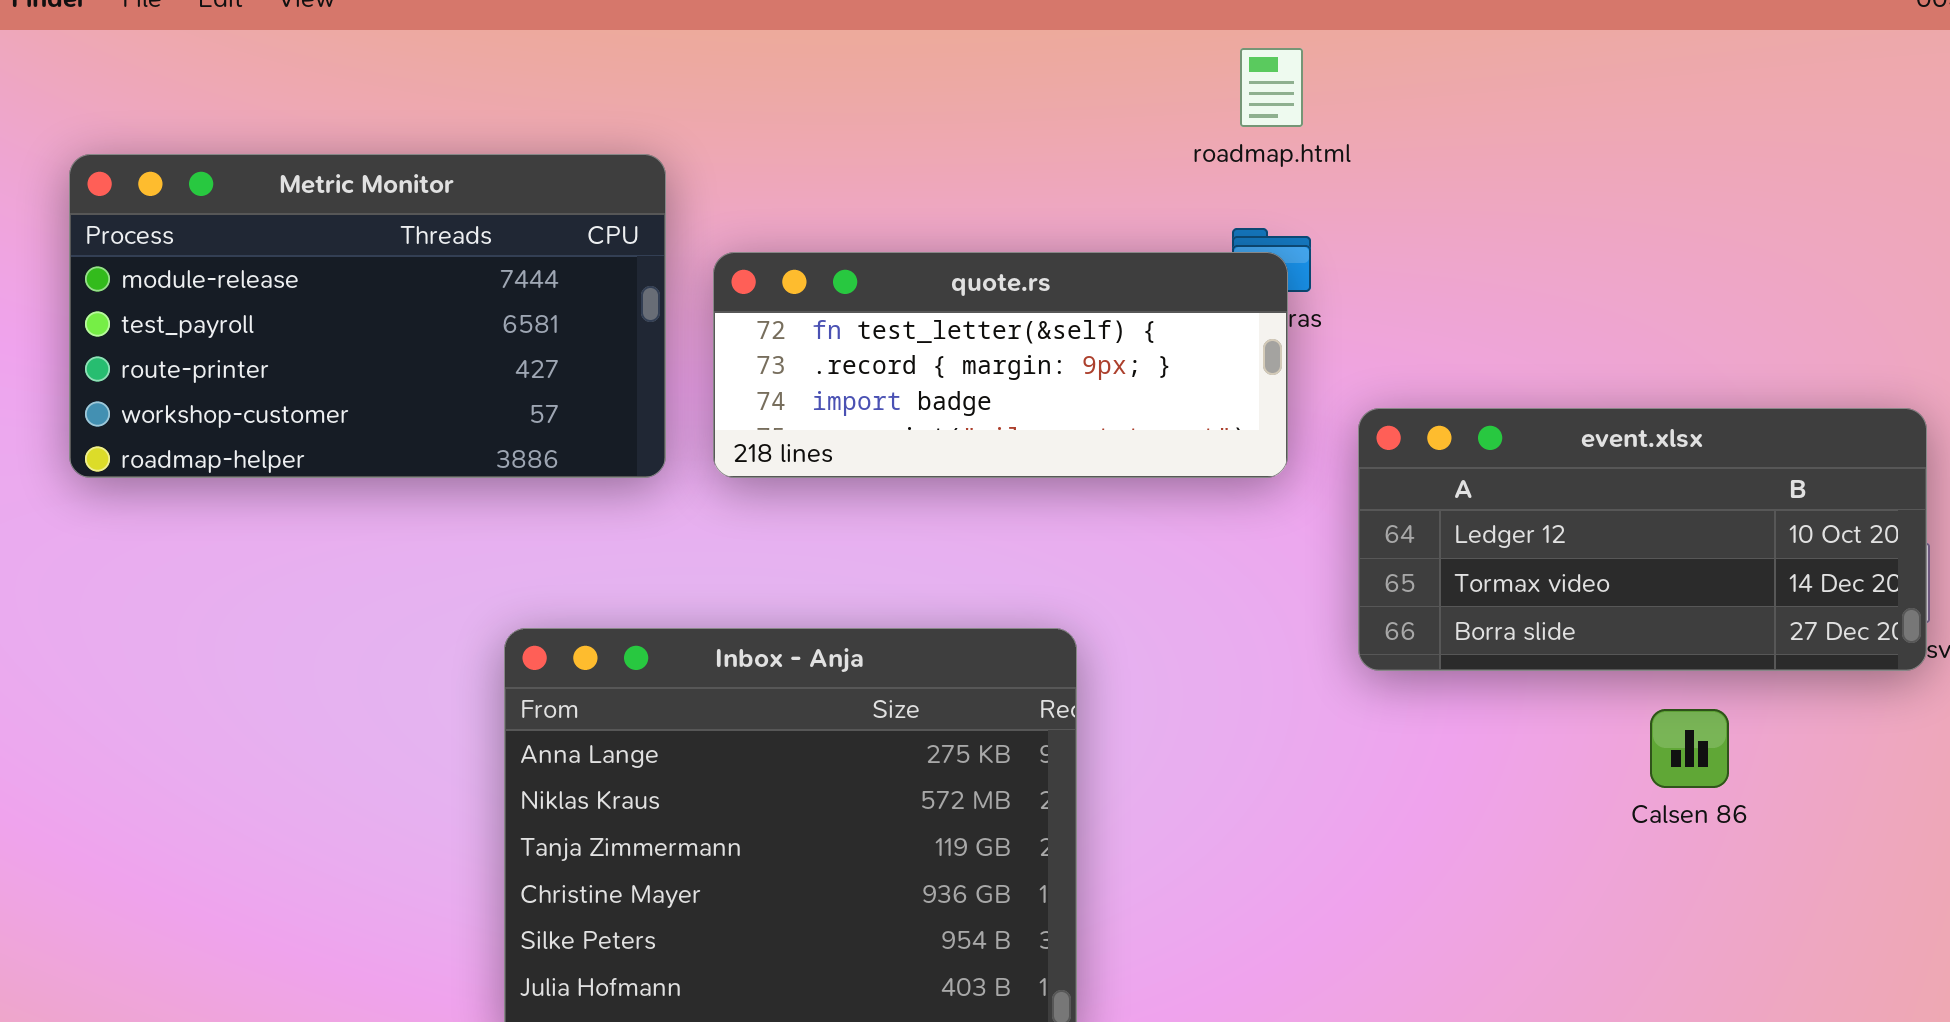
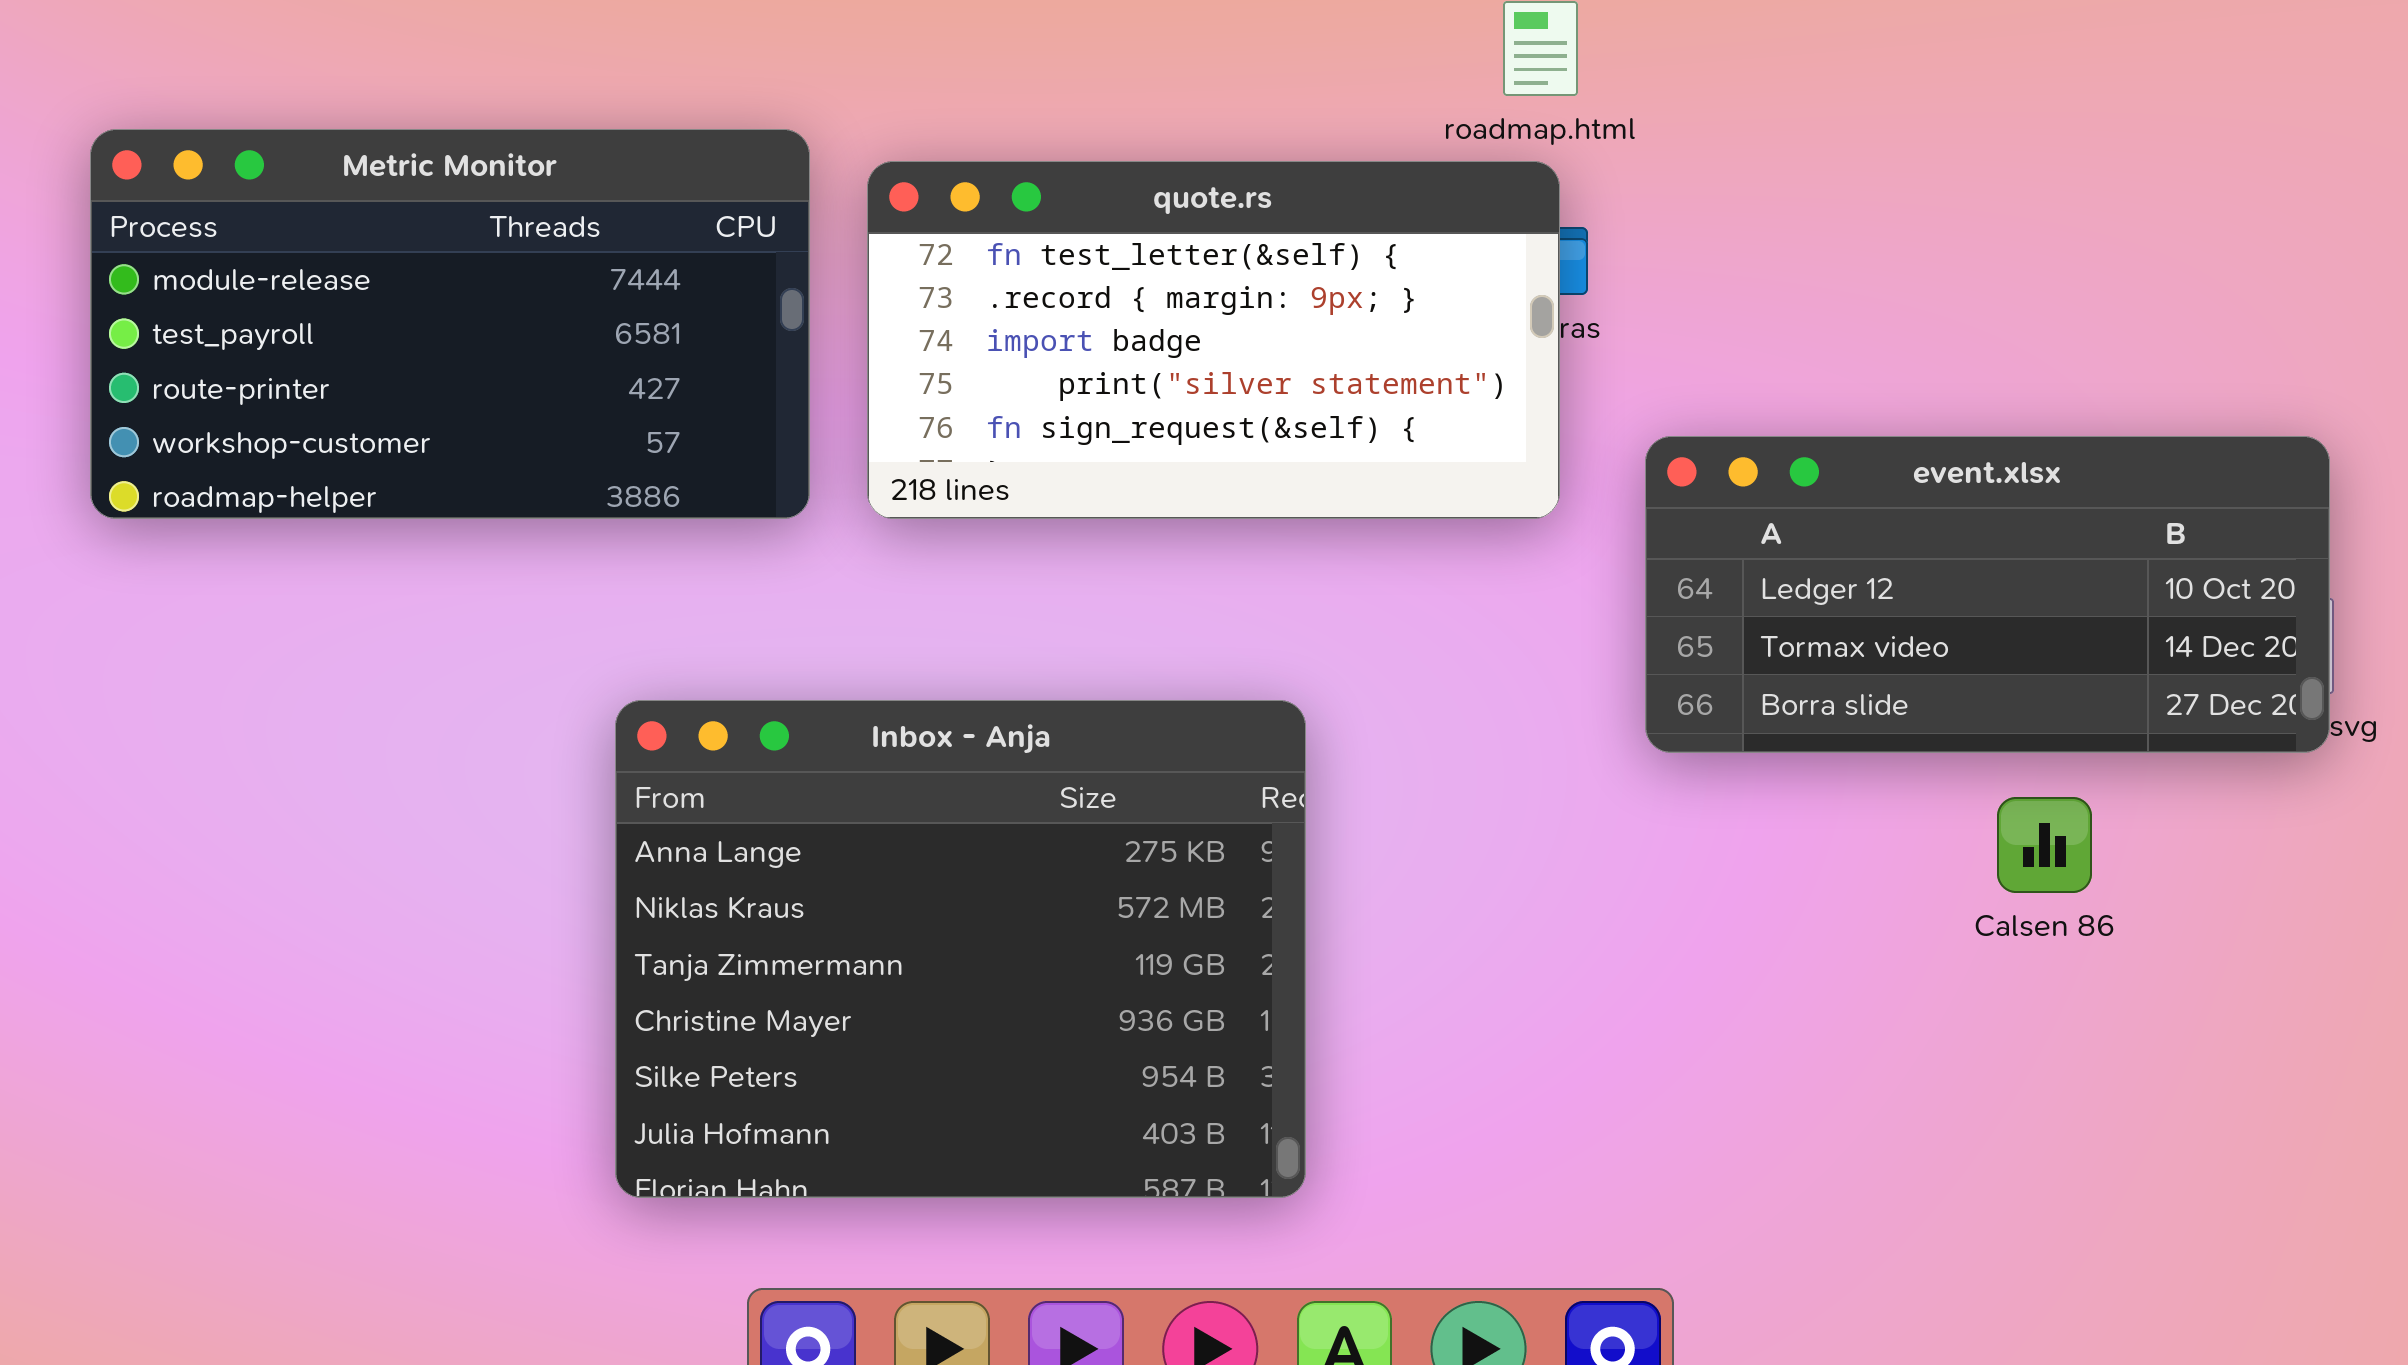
quote.rs: [713,252,1288,478] -> [867,161,1560,519], resized

